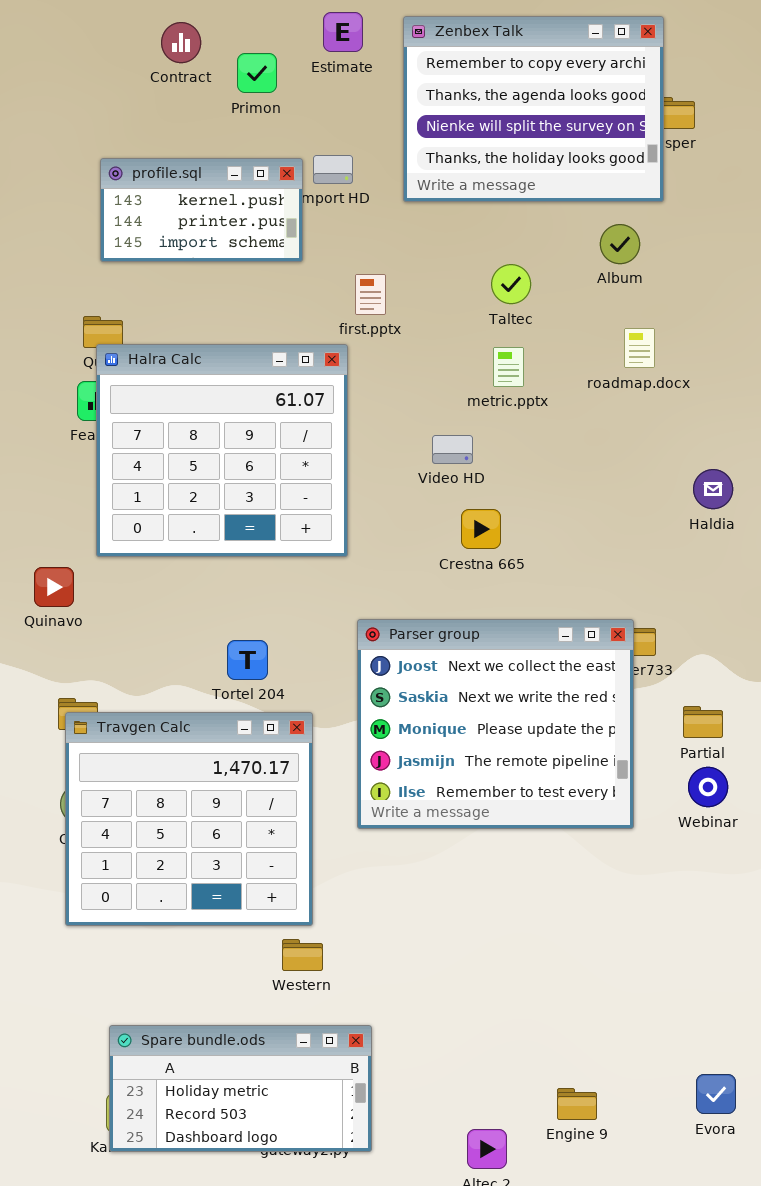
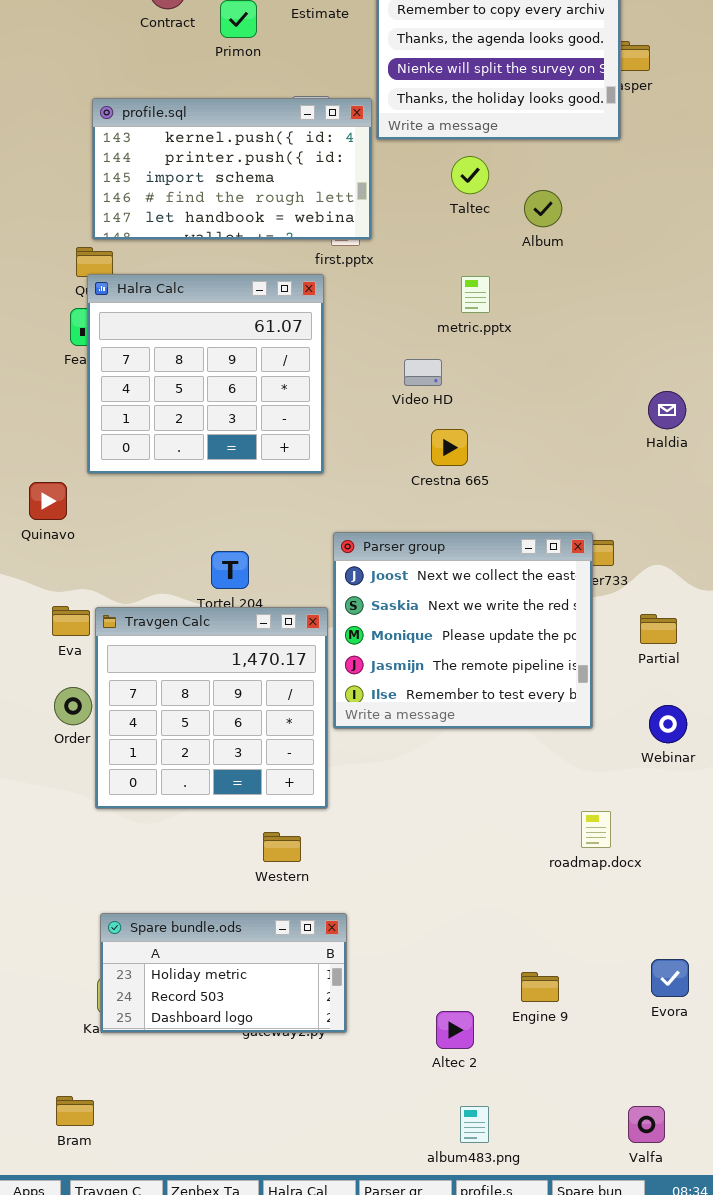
profile.sql: [100,158,303,262] -> [92,98,372,240], resized
Album: [600,224,640,264] -> [524,190,562,227], moved
Taltec: [491,264,531,304] -> [451,156,489,194], moved
roadmap.docx: [624,328,655,368] -> [581,811,611,848], moved
Travgen Calc: [65,712,313,926] -> [95,607,328,809], moved
Webinar: [688,767,728,807] -> [649,705,687,743], moved

